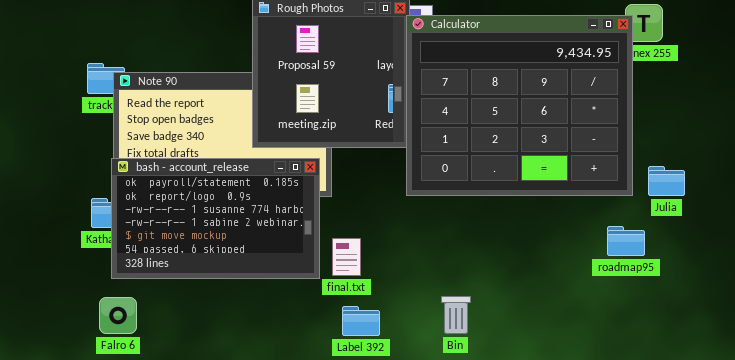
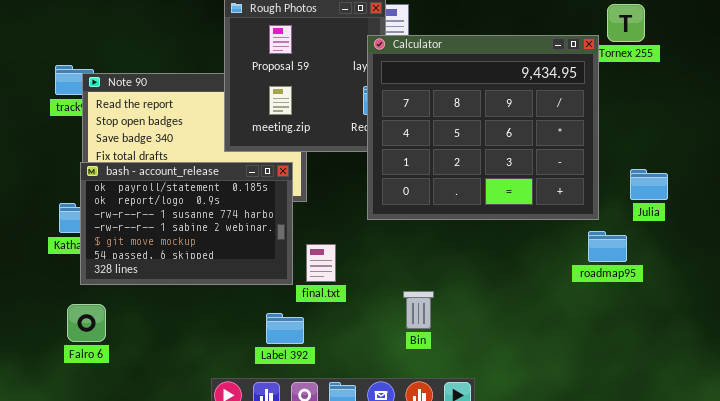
Calculator: [406,15,633,196] -> [367,35,599,220], moved
Bin: [441,296,471,334] -> [403,291,434,329], moved
Label 392: [342,306,380,336] -> [266,313,304,344], moved

